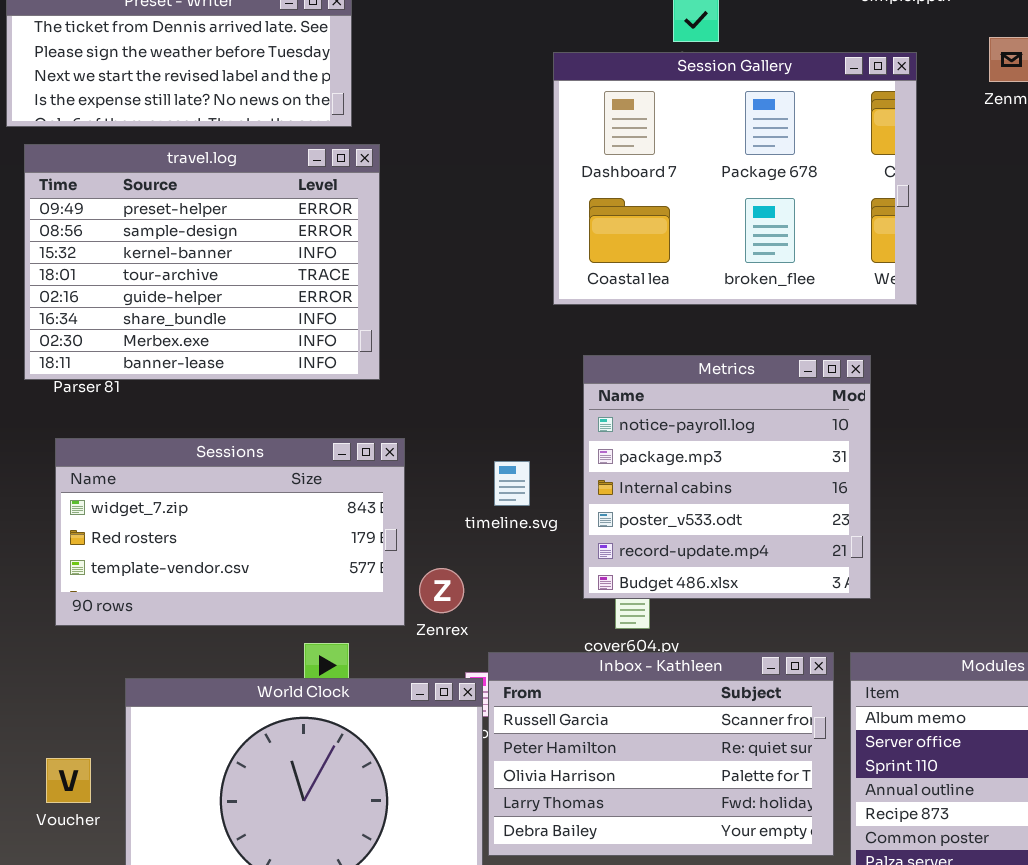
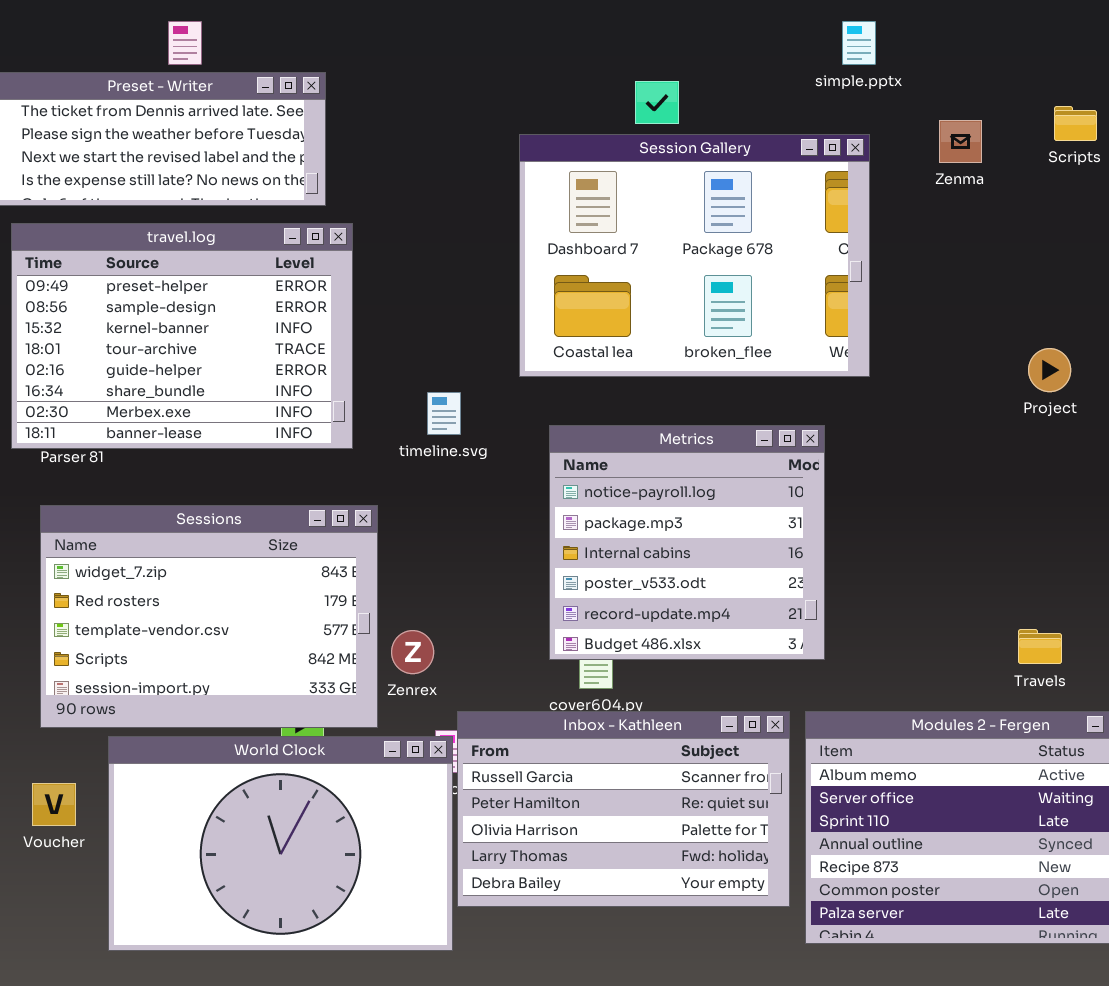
Sessions: [55,438,405,626] -> [40,505,378,728], resized
timeline.svg: [494,461,530,506] -> [427,392,461,435], moved
Voucher: [46,758,91,803] -> [32,783,76,826], moved

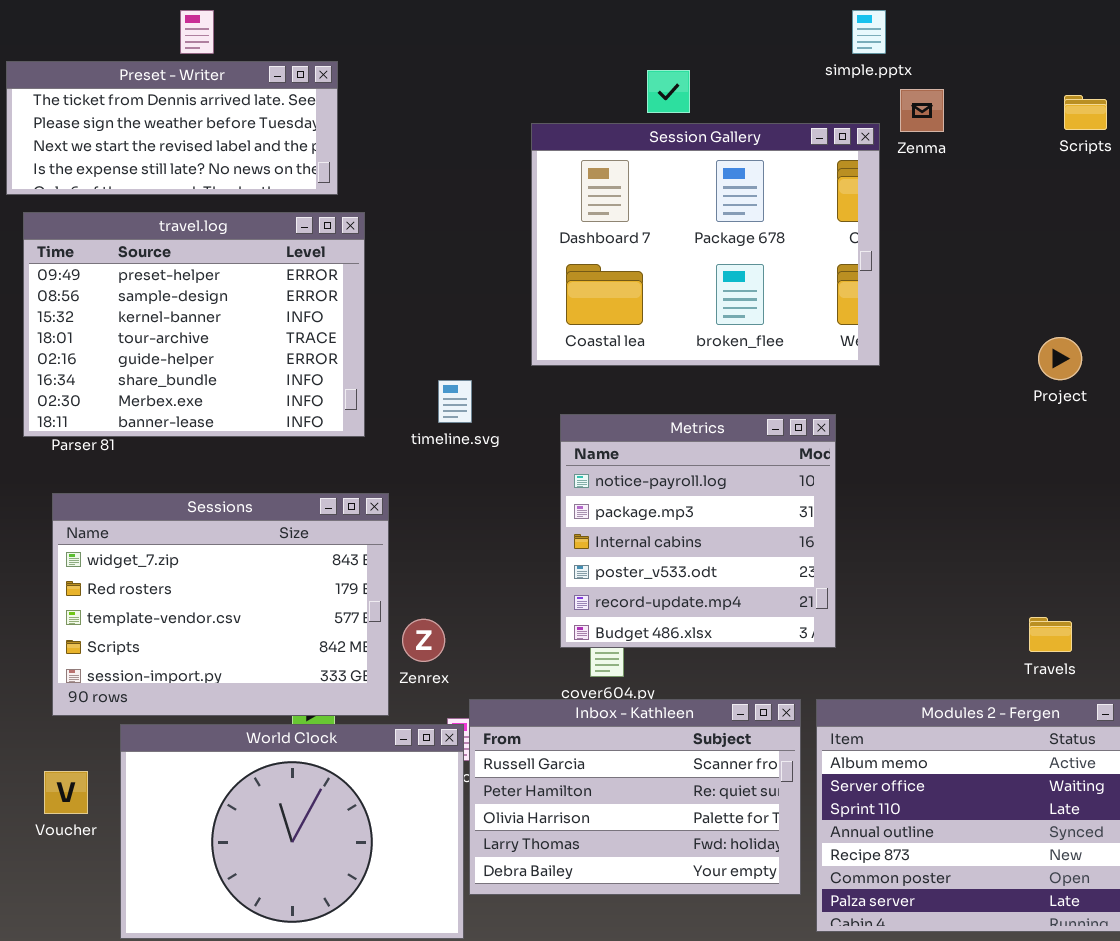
Zenma: [939,120,982,163] -> [900,89,944,132], moved

